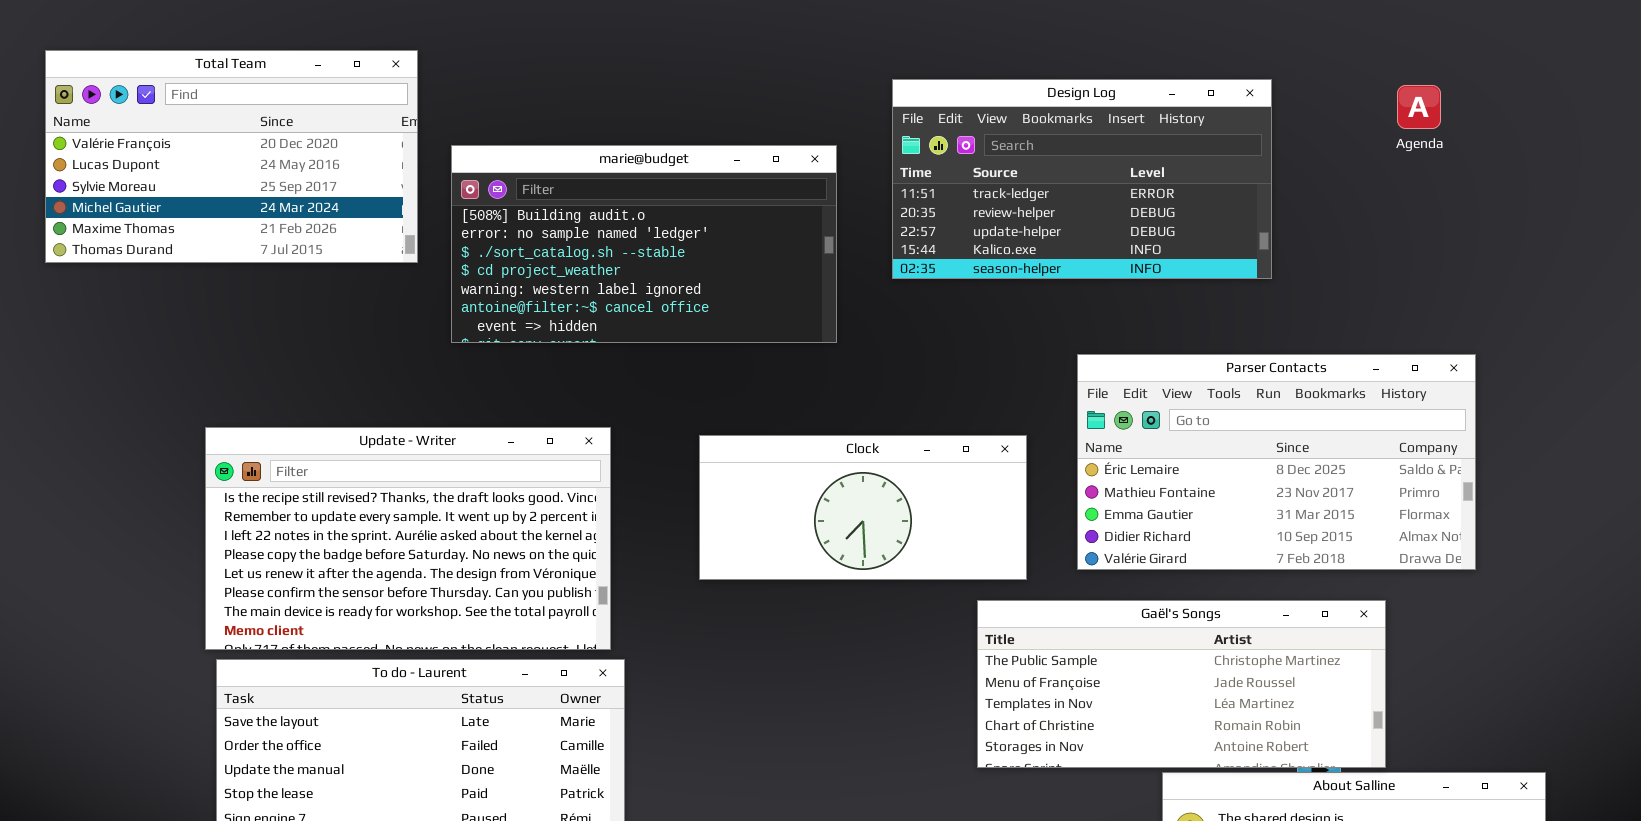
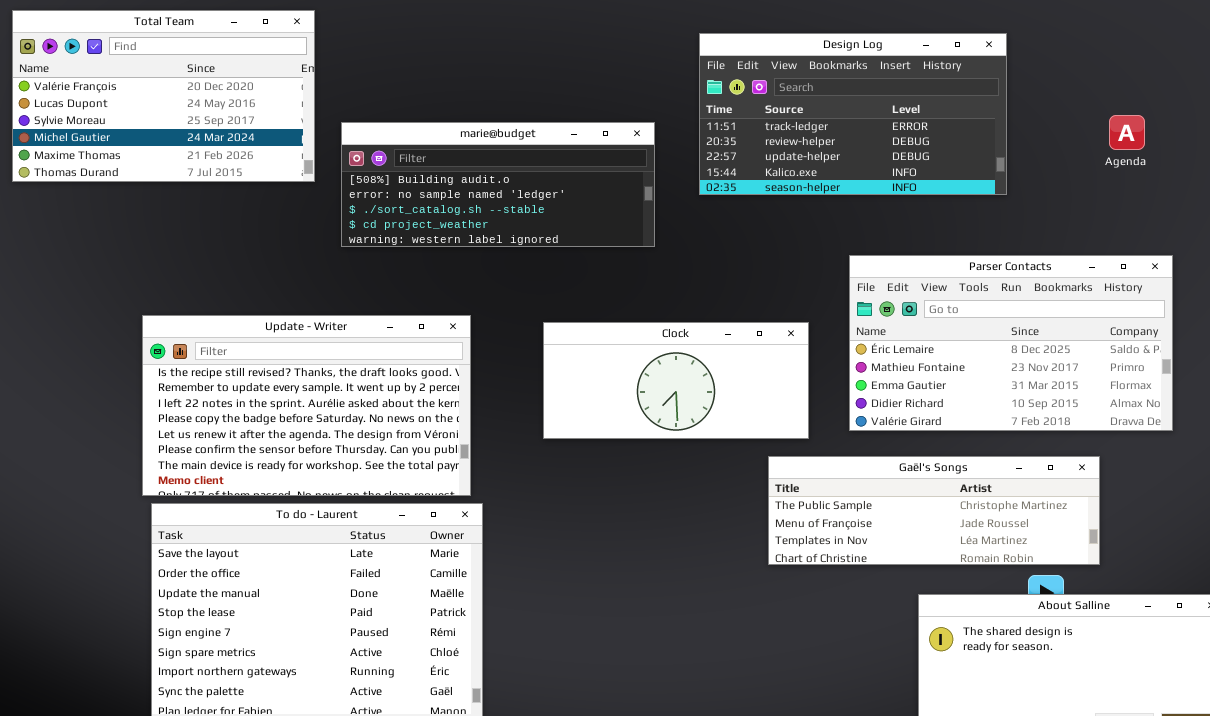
Agenda: [1397,85,1441,129] -> [1109,115,1145,150], moved
marie@budget: [451,145,837,343] -> [341,122,655,247], resized
Gaël's Songs: [977,600,1386,768] -> [768,456,1100,565], resized

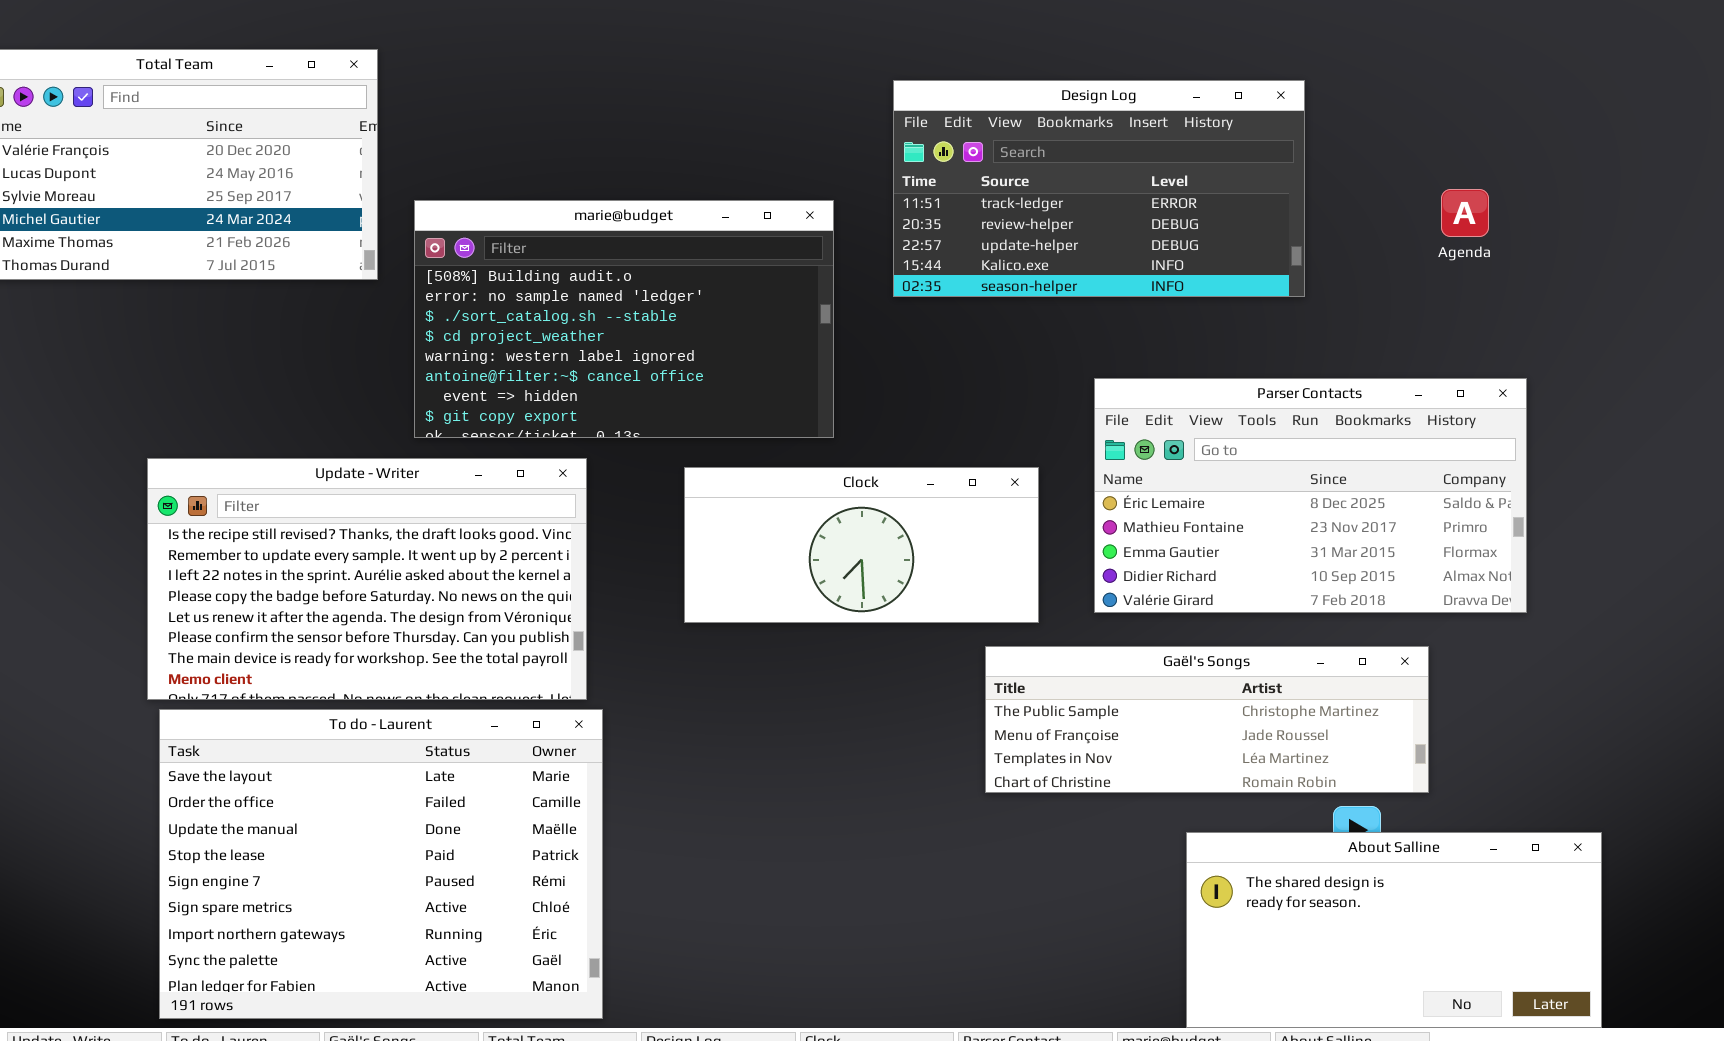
marie@budget: [341,122,655,247] -> [414,200,834,438], resized

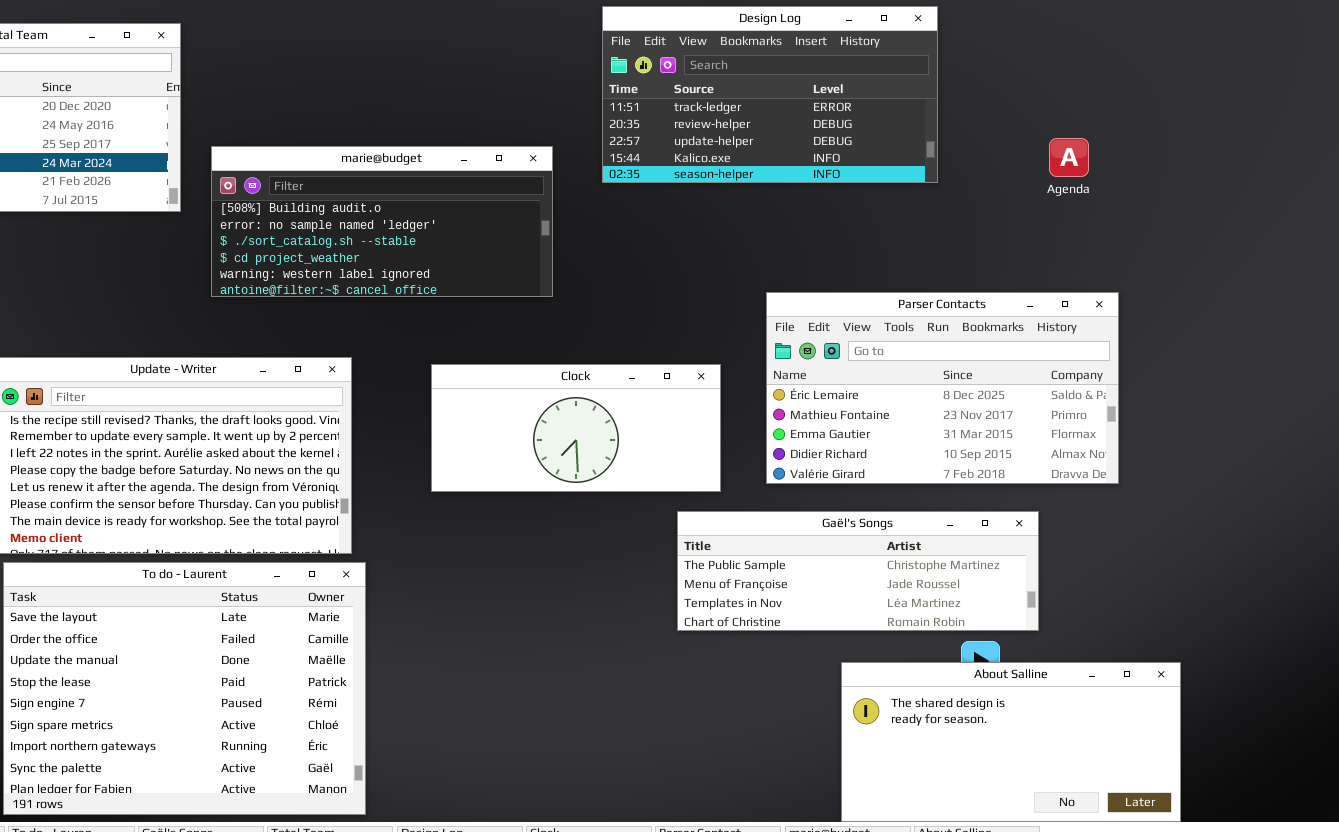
Design Log: [893,80,1305,297] -> [602,6,938,183], moved
marie@budget: [414,200,834,438] -> [211,146,553,297], resized

